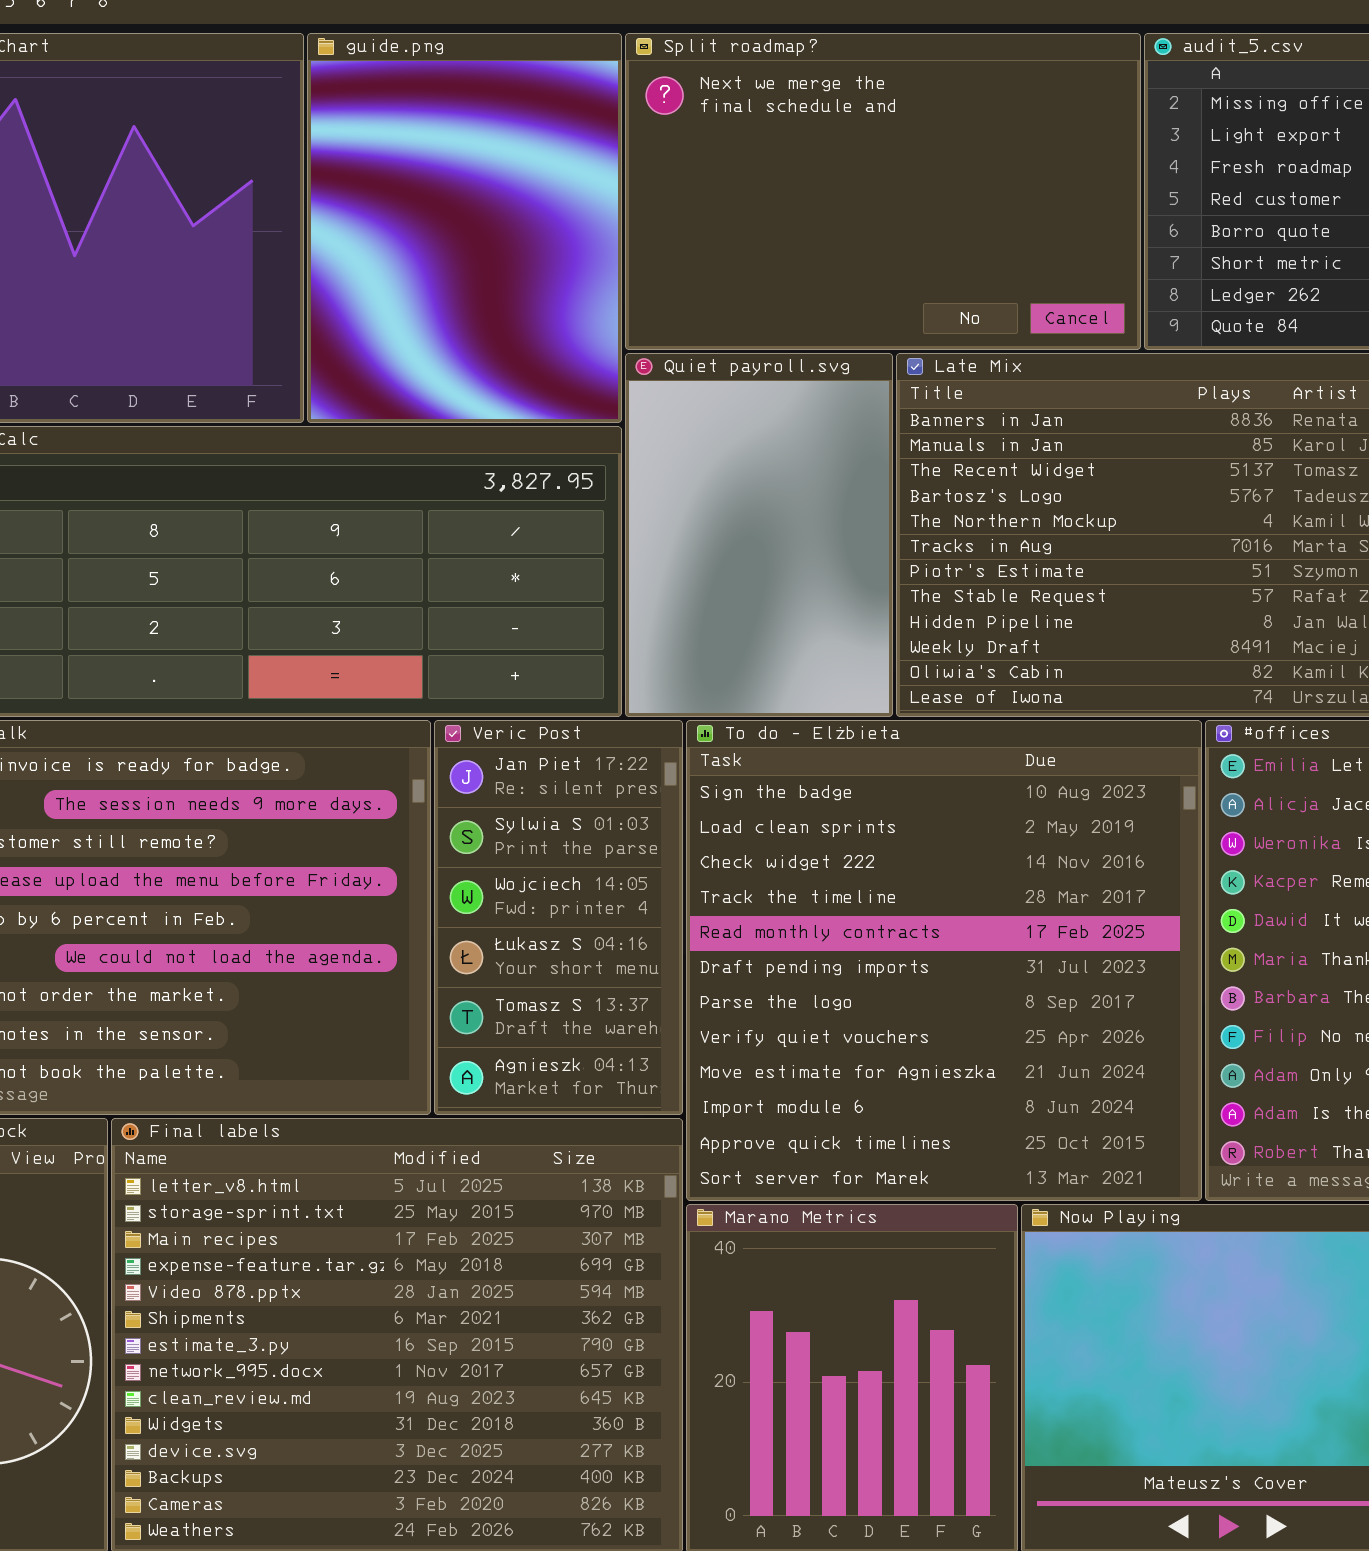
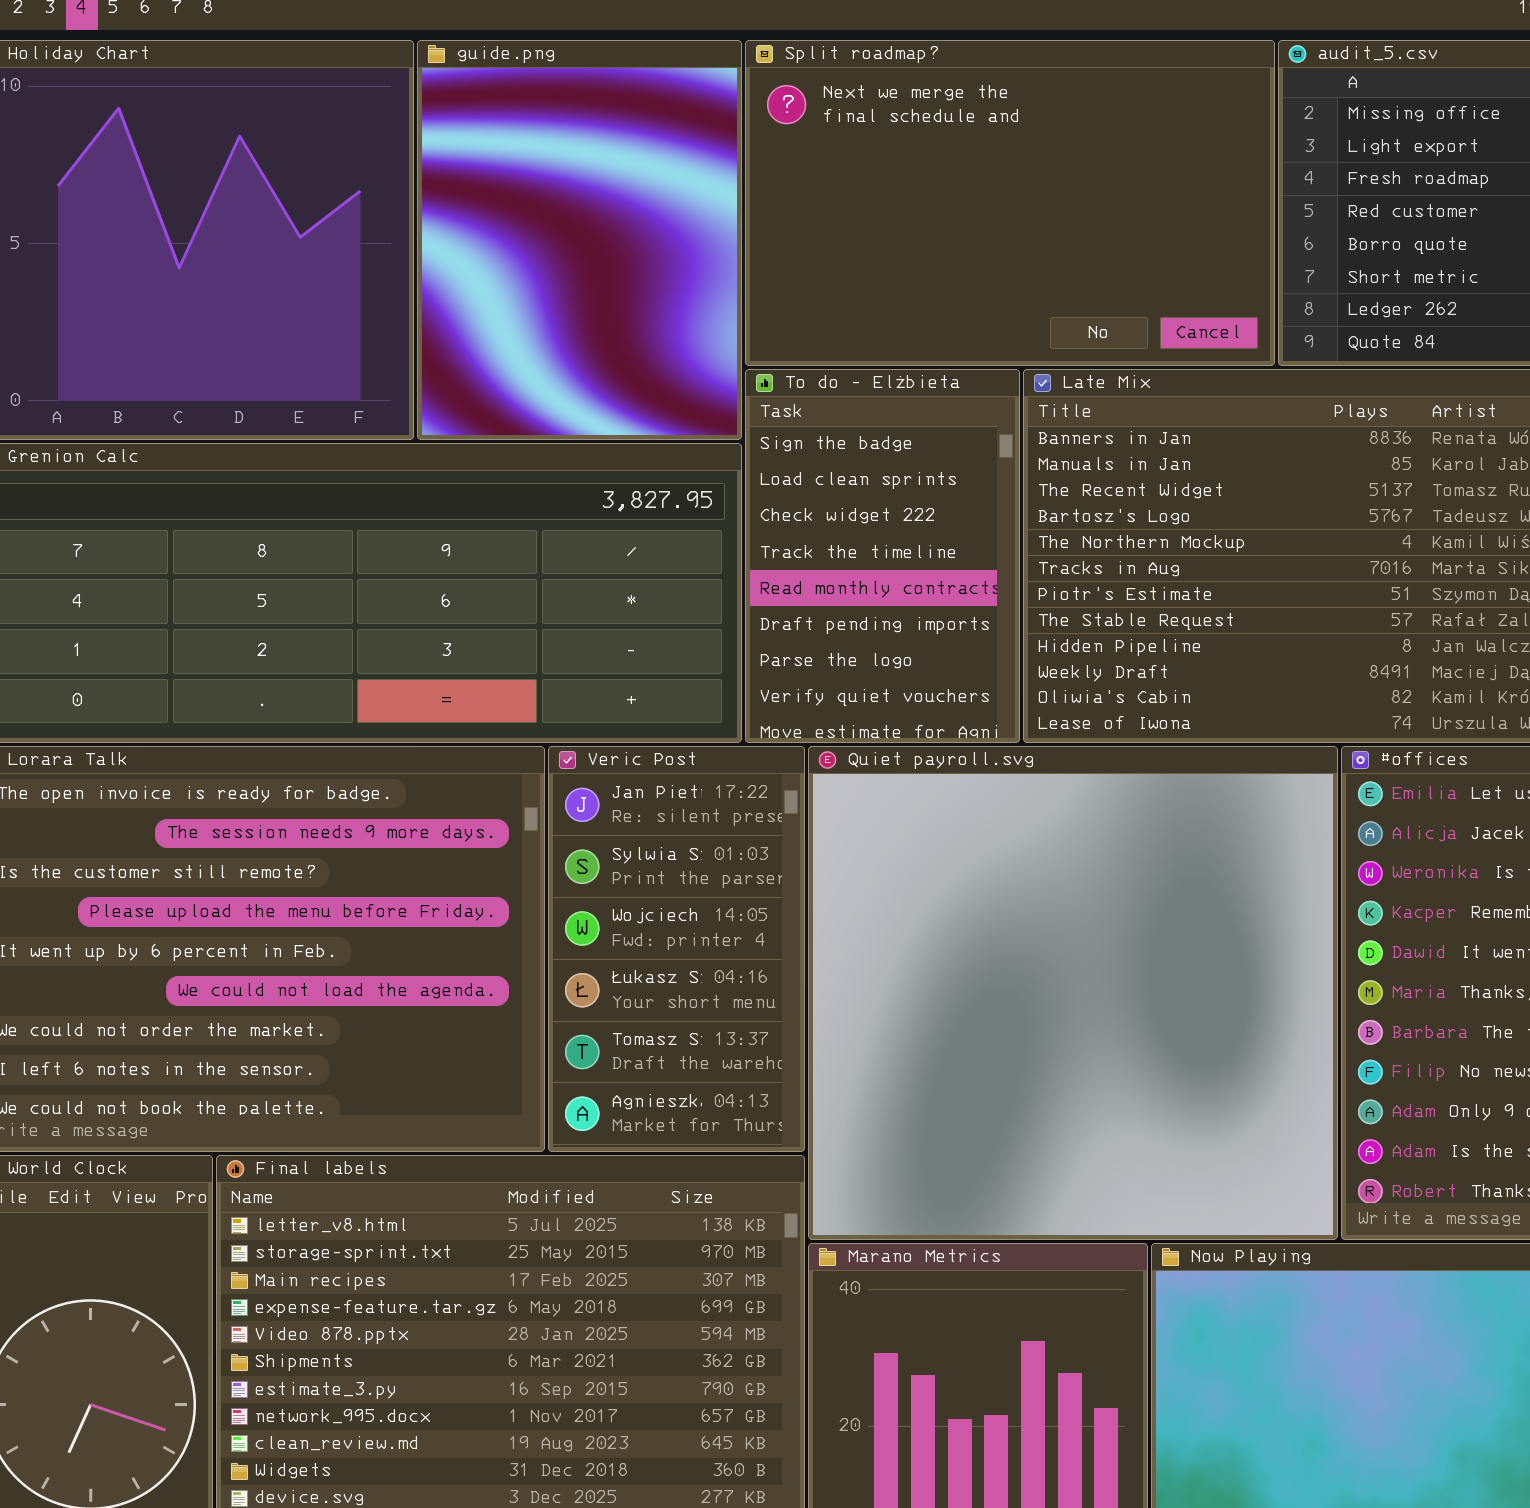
Quiet payroll.svg: [625,353,893,717] -> [808,746,1338,1240], moved, resized
To do - Elżbieta: [686,720,1202,1201] -> [745,369,1020,743], moved, resized

